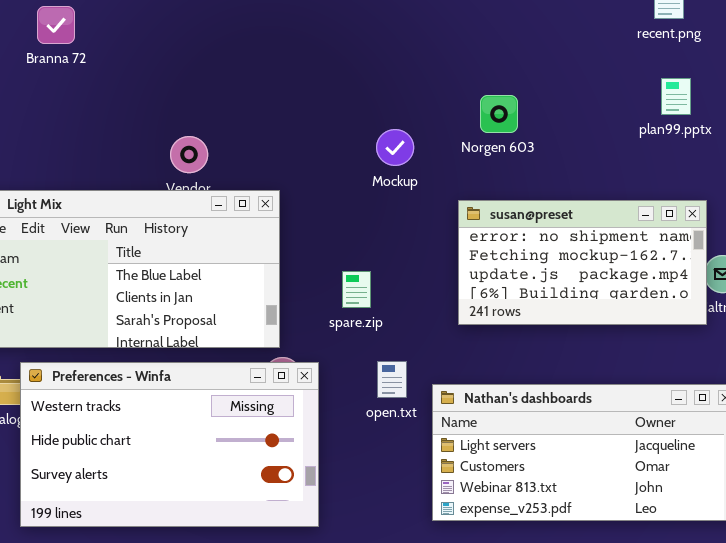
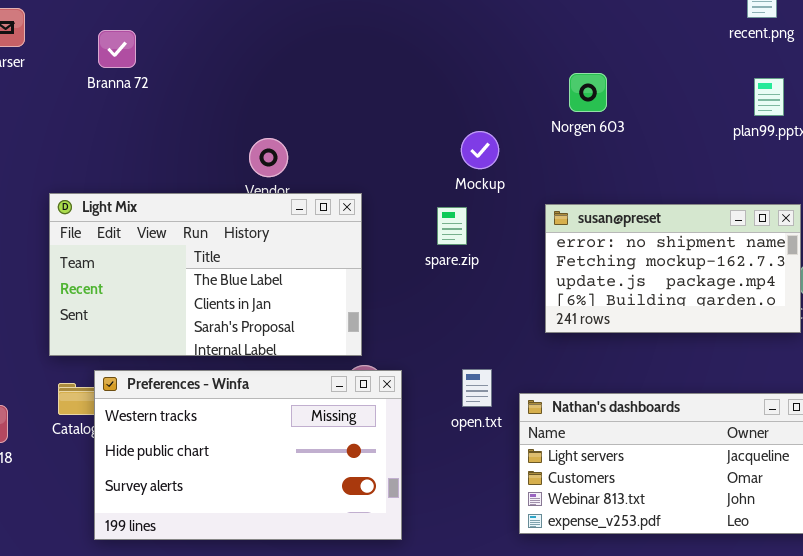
Branna 72: [37,6,75,44] -> [98,30,136,68], moved
Norgen 603: [480,95,518,133] -> [569,73,607,112], moved
spare.zip: [342,271,371,308] -> [437,207,467,245], moved

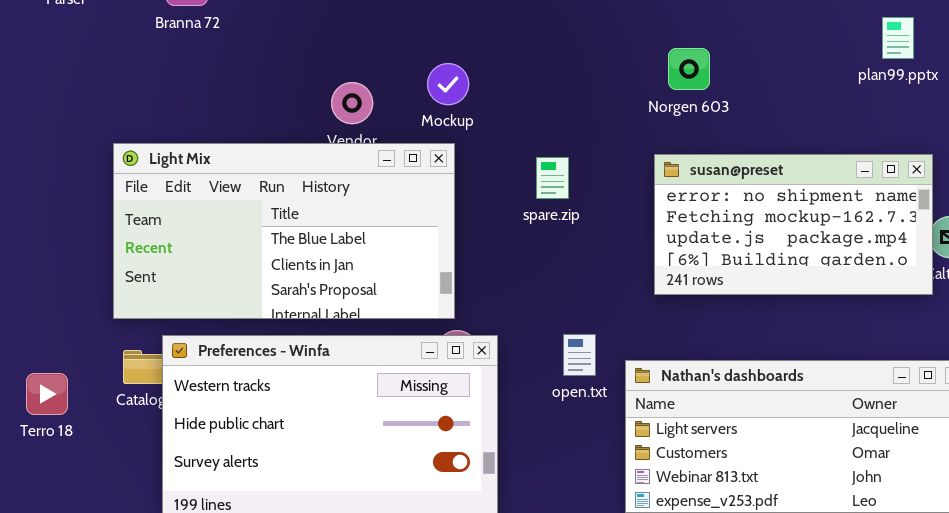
Norgen 603: [569,73,607,112] -> [668,48,710,90], moved
Mockup: [461,131,499,169] -> [427,63,469,105], moved

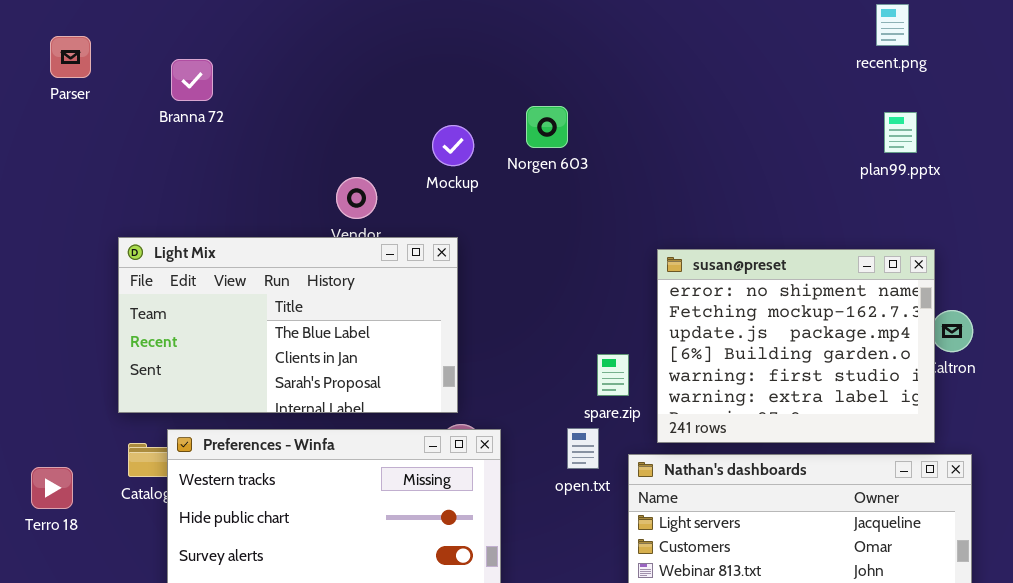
Norgen 603: [668,48,710,90] -> [526,106,568,148], moved
Mockup: [427,63,469,105] -> [432,125,474,166], moved
susan@preset: [654,154,933,295] -> [657,249,935,443], resized
spare.zip: [536,157,569,199] -> [597,354,629,396], moved

